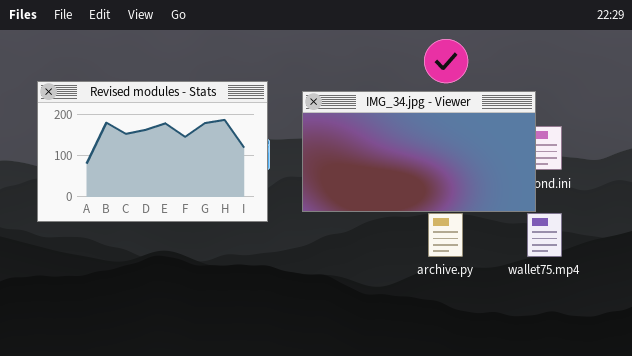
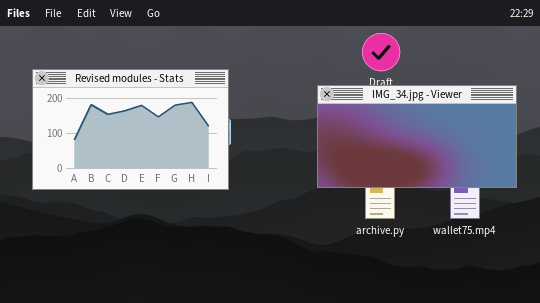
IMG_34.jpg - Viewer: [302,91,536,212] -> [317,85,517,188], moved

